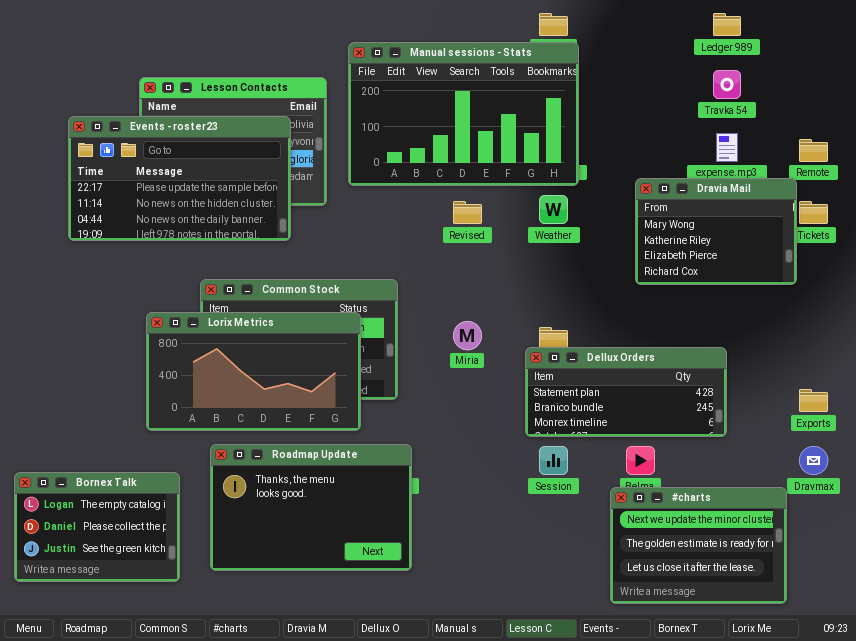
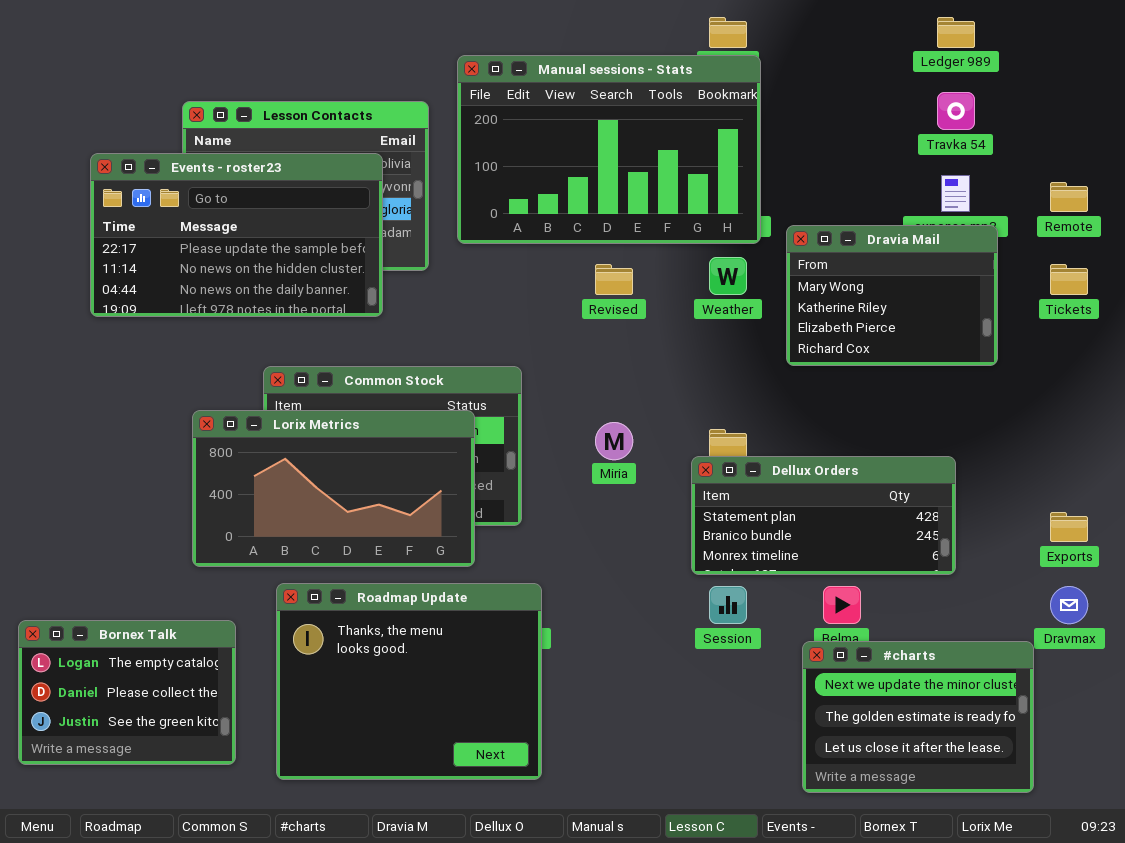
Dravia Mail: [635,178,797,285] -> [786,225,998,366], moved
Roadmap Update: [210,444,412,571] -> [276,583,542,780], resized

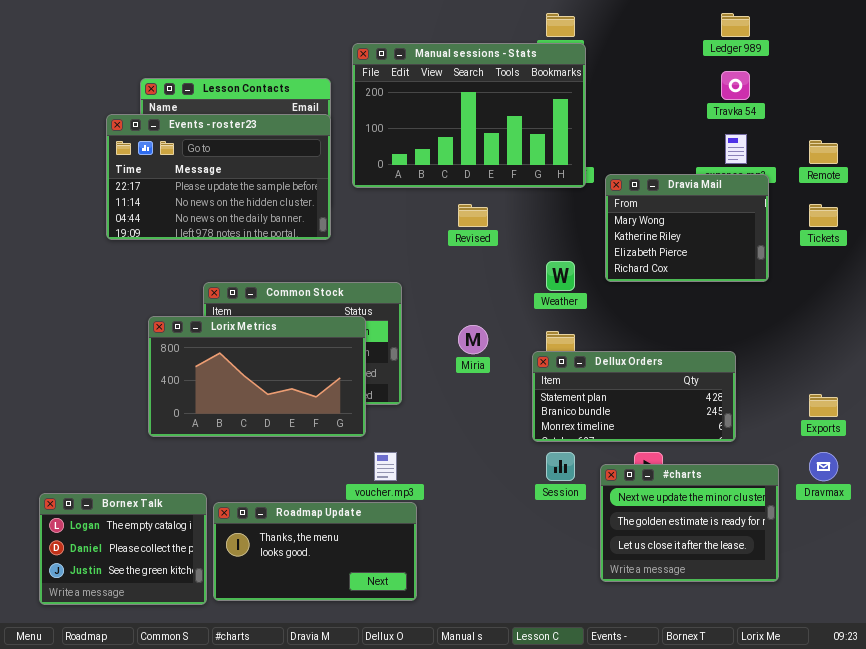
Events - roster23: [90,153,383,317] -> [106,114,331,240], moved
Weather: [709,257,747,295] -> [546,261,575,291], moved
Roadmap Update: [276,583,542,780] -> [213,502,417,601], resized
Bornex Talk: [18,620,236,765] -> [39,493,207,605], moved
#charts: [802,641,1034,793] -> [600,464,779,582], moved

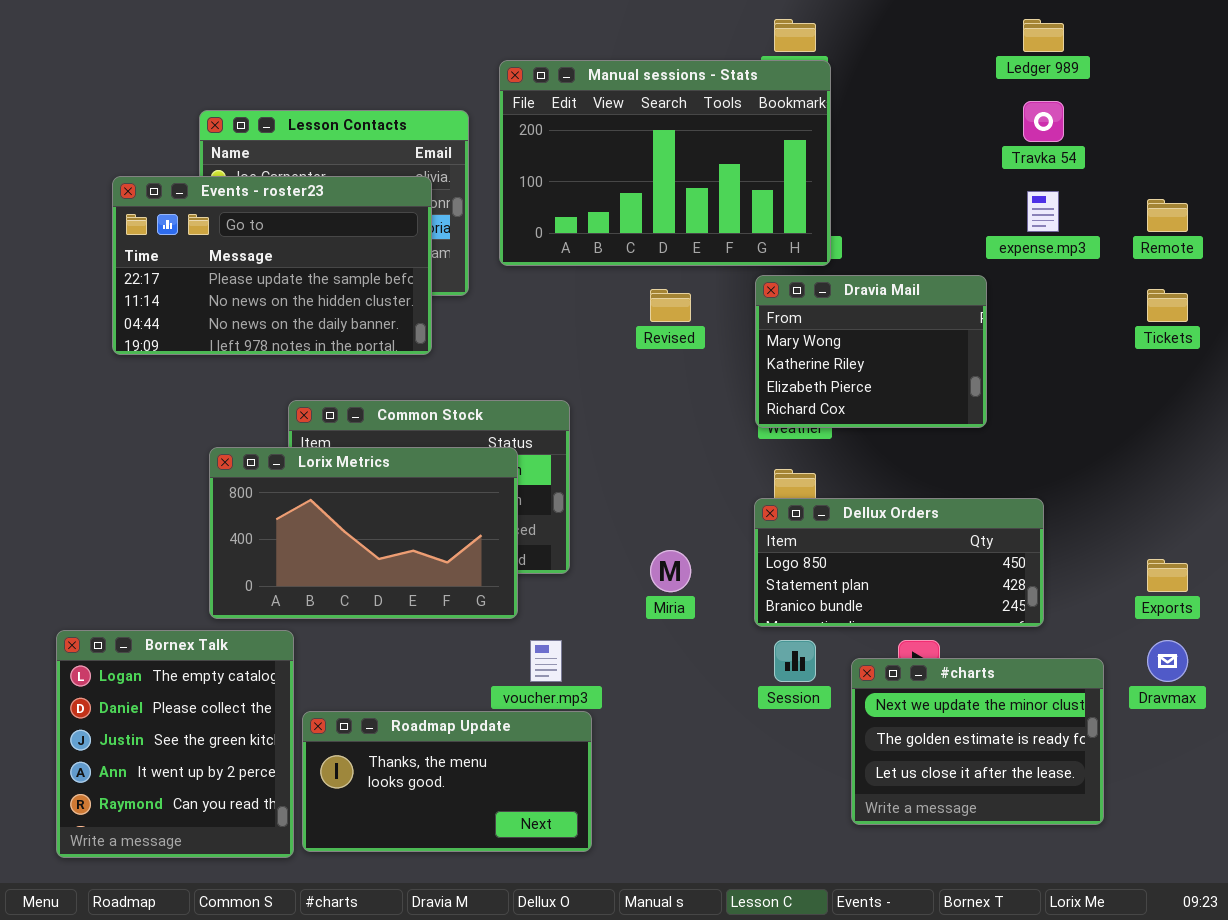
Events - roster23: [106,114,331,240] -> [112,176,432,355], moved
Dravia Mail: [605,174,769,282] -> [755,275,987,428], moved
Miria: [458,325,488,354] -> [650,550,691,592], moved
Dellux Orders: [532,351,736,442] -> [754,498,1044,627], scrolled up 1 row
Bornex Talk: [39,493,207,605] -> [56,630,294,858], resized

